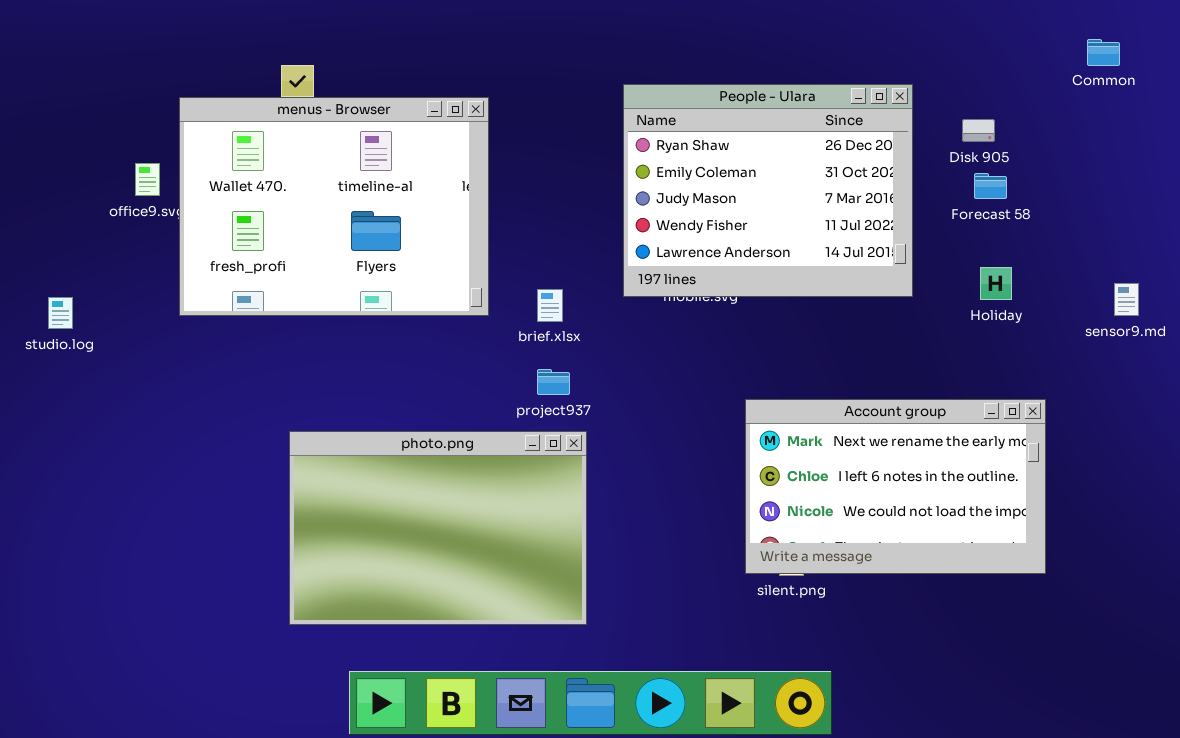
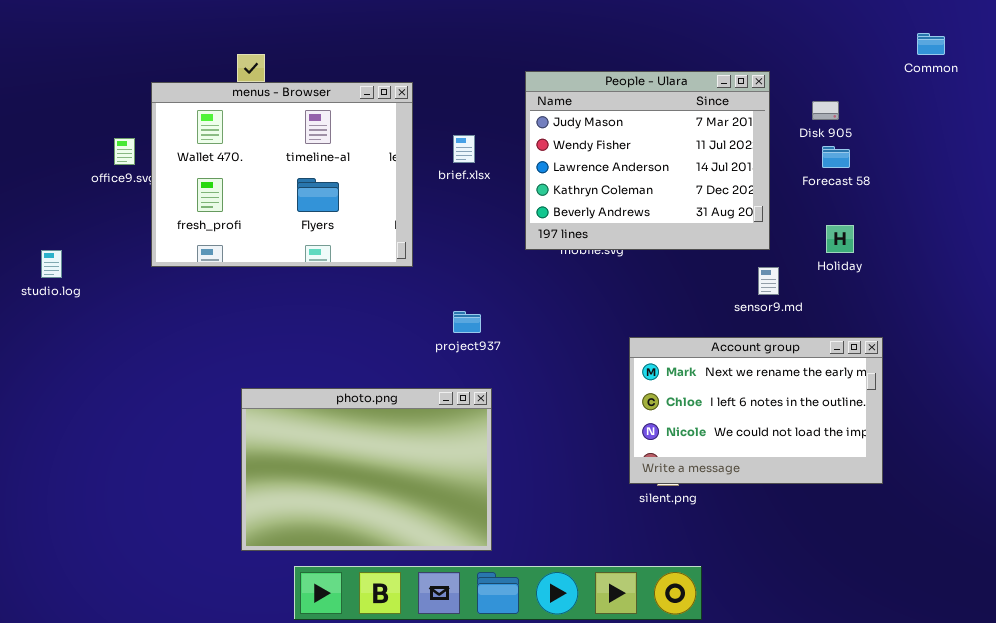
People - Ulara: [623,84,913,297] -> [525,71,770,250], scrolled down 2 rows
sensor9.md: [1114,283,1139,316] -> [758,267,779,295], moved
brief.xlsx: [537,289,563,322] -> [453,135,475,163], moved
photo.png: [289,431,587,625] -> [241,388,492,551], moved

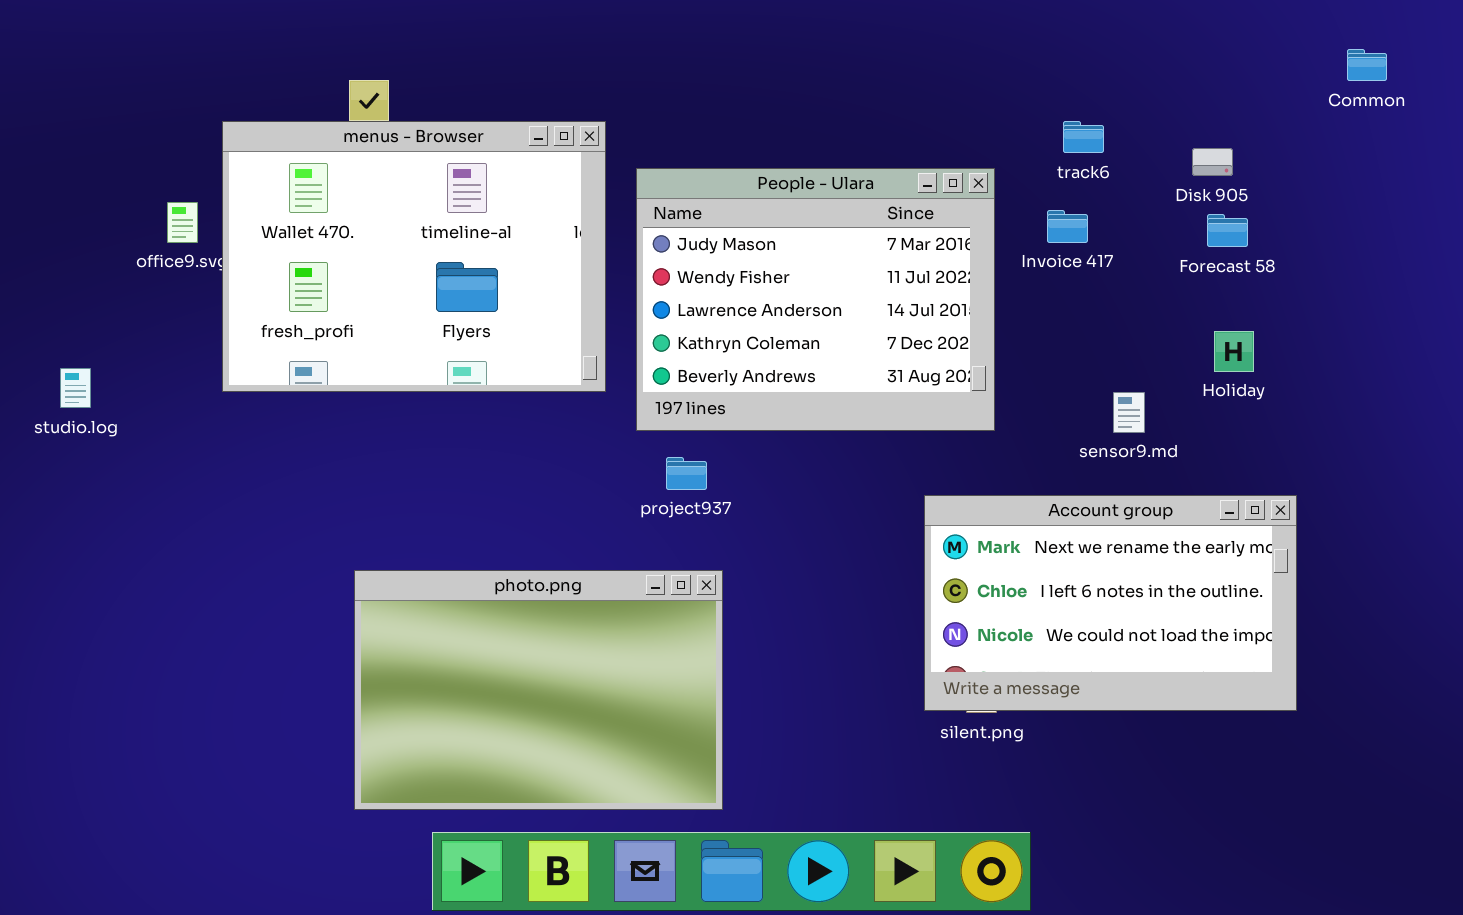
People - Ulara: [525,71,770,250] -> [636,168,995,431], moved

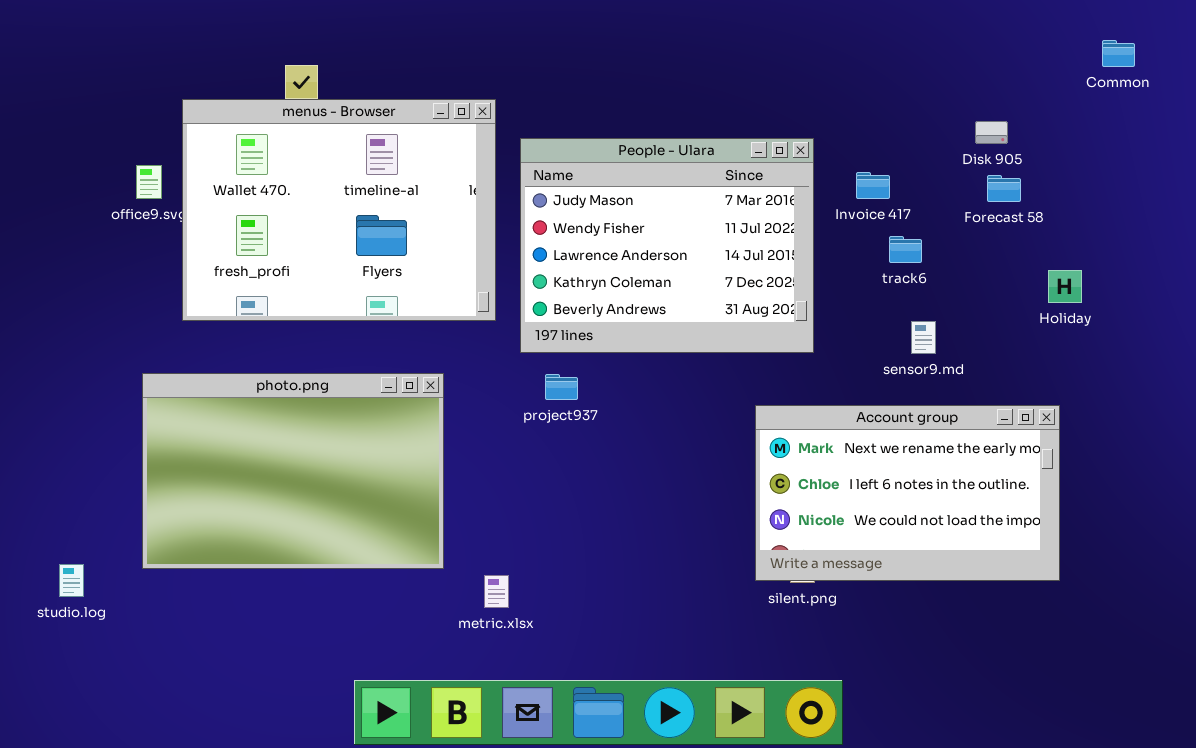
track6: [1063,121,1104,153] -> [889,236,922,263], moved
Holiday: [1214,331,1254,372] -> [1048,270,1082,303], moved
studio.log: [60,368,91,408] -> [59,564,84,597], moved
photo.png: [354,570,723,810] -> [142,373,444,569], moved

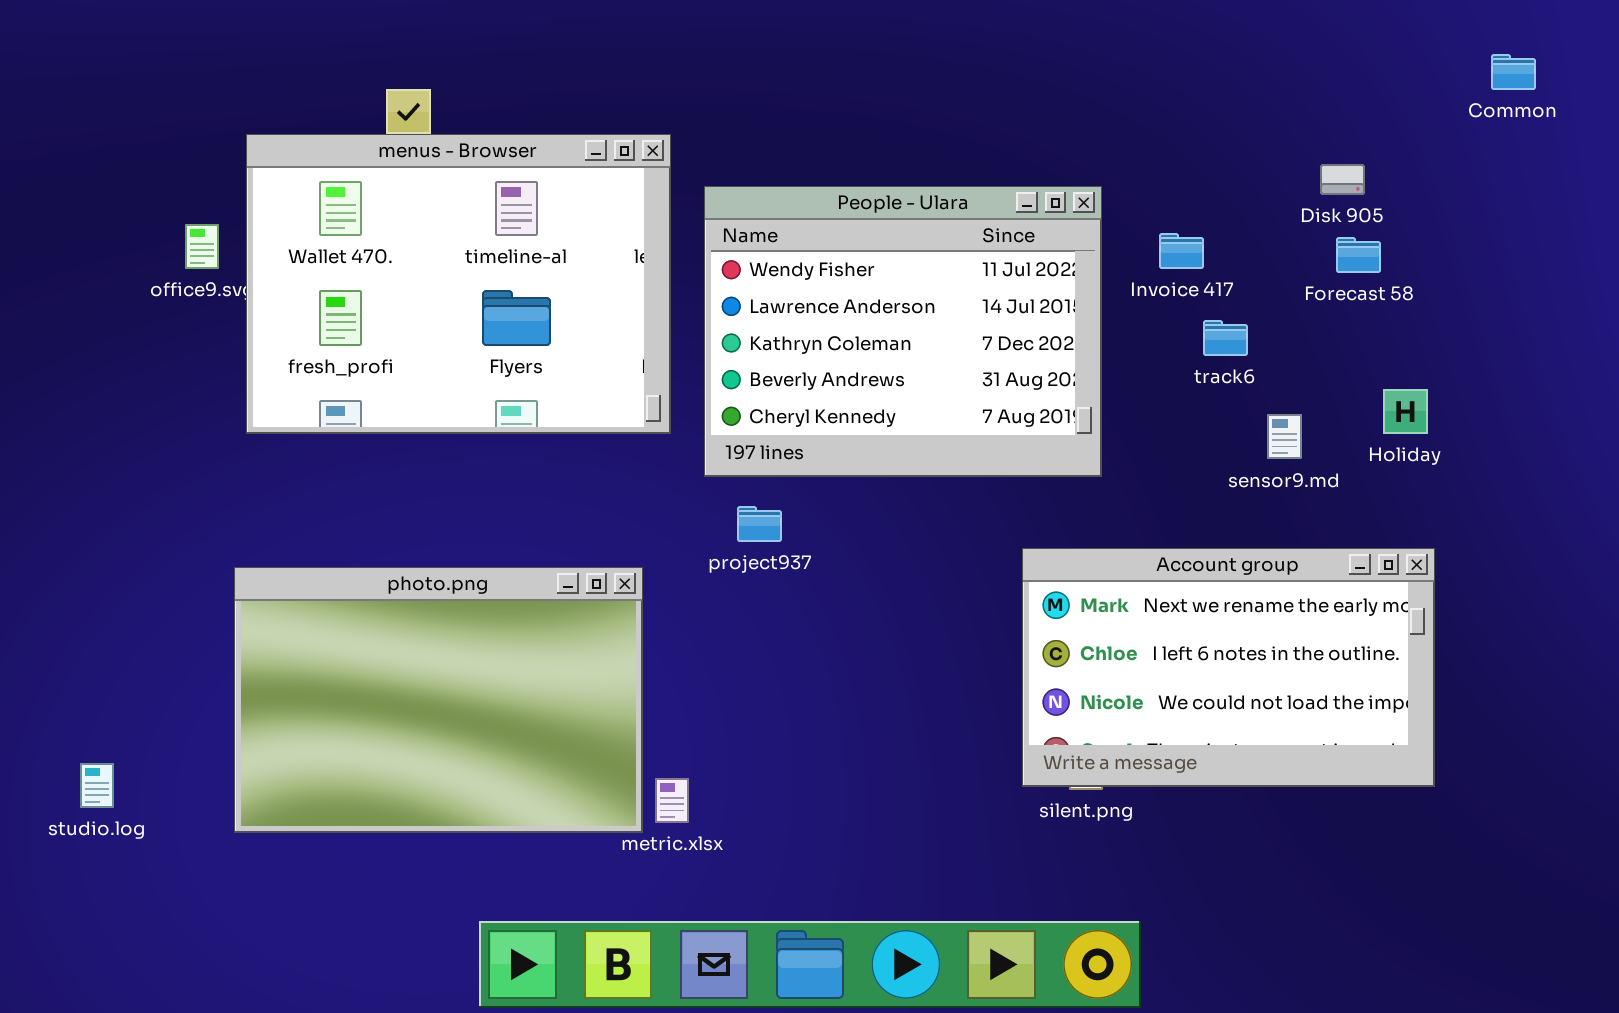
People - Ulara: [520,138,814,353] -> [704,186,1102,477], scrolled down 1 row
Holiday: [1048,270,1082,303] -> [1383,389,1428,434], moved
sensor9.md: [911,321,936,354] -> [1267,414,1302,459], moved
photo.png: [142,373,444,569] -> [234,567,643,833], moved

